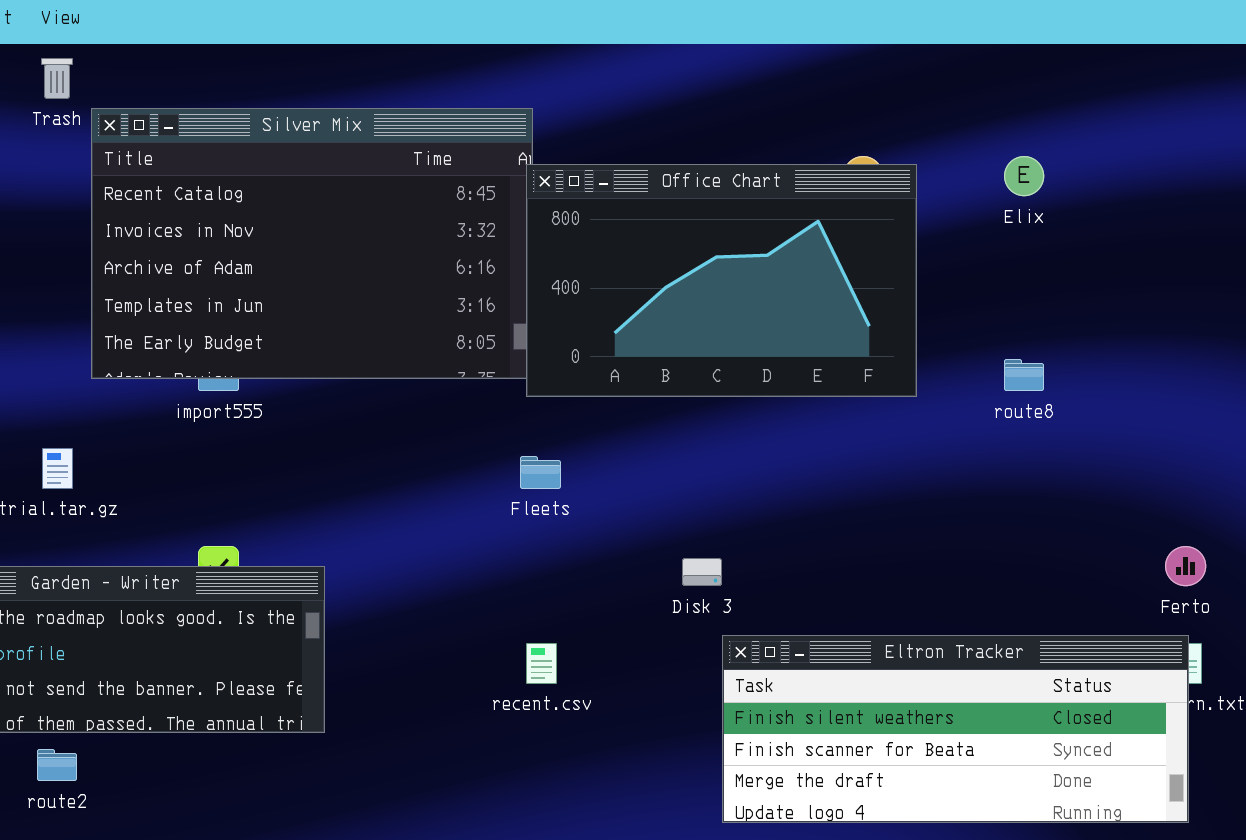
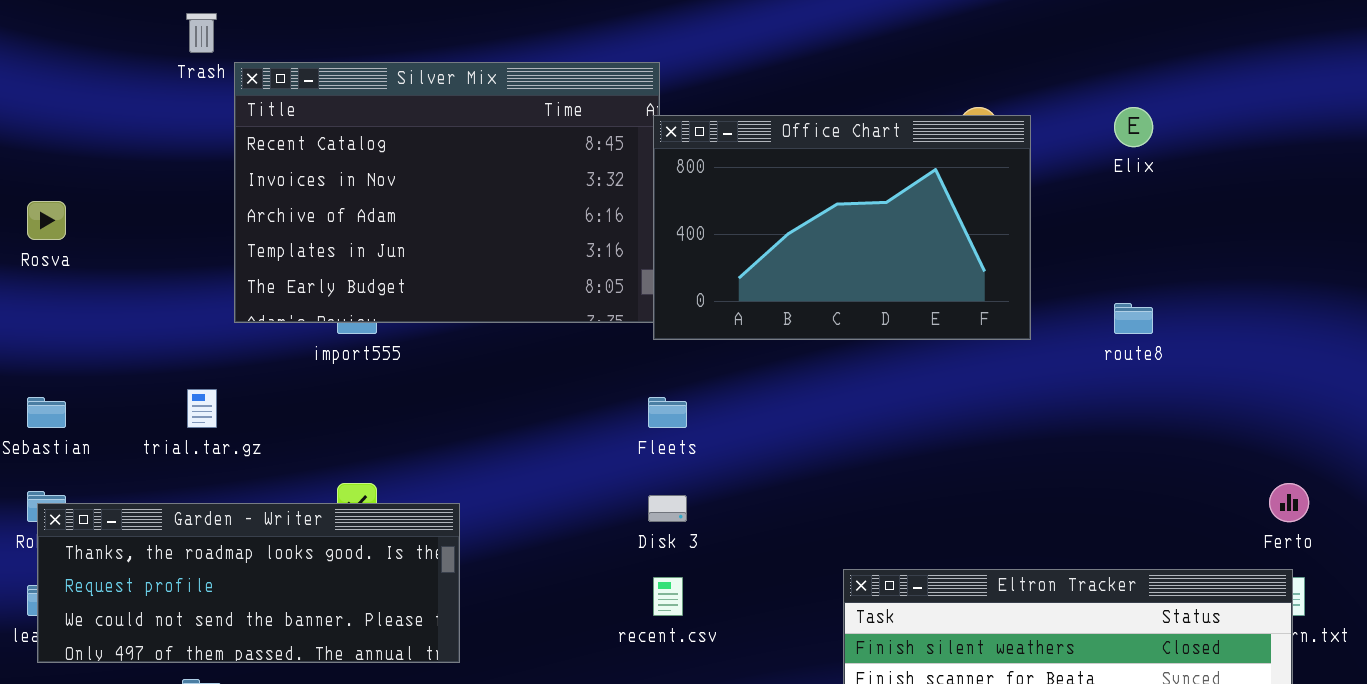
Disk 3: [682,558,722,586] -> [648,495,687,522], moved

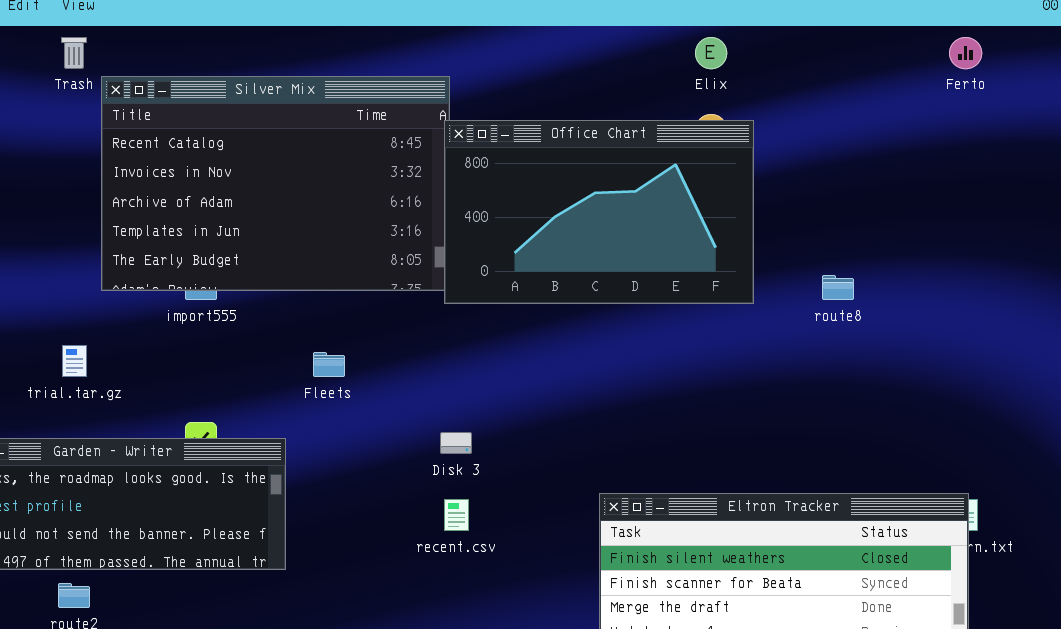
Elix: [1114,107,1153,147] -> [695,37,727,69], moved
Fleets: [648,397,687,428] -> [313,352,345,377], moved
Ferto: [1269,483,1309,522] -> [949,37,982,69], moved

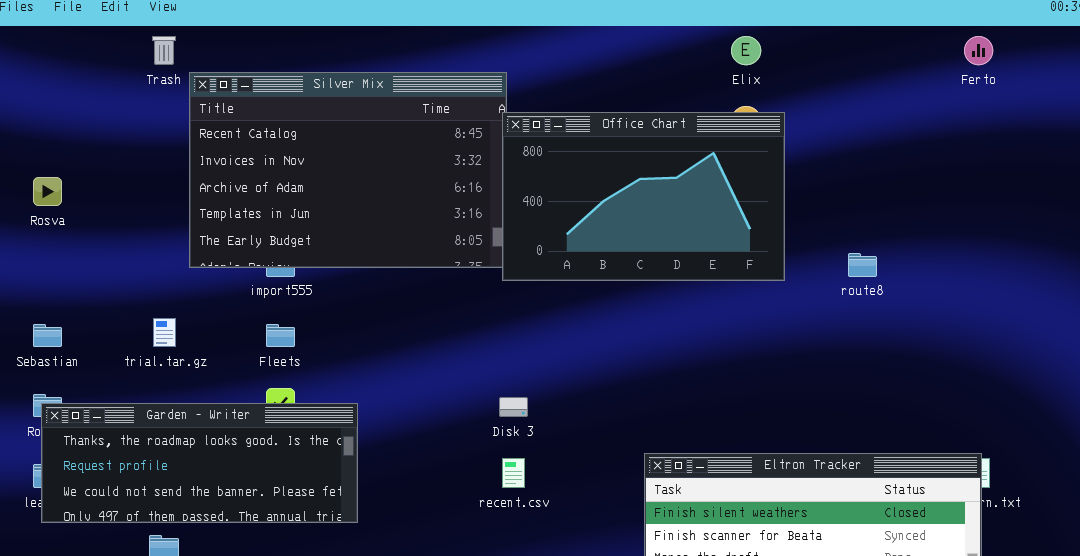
Fleets: [313,352,345,377] -> [266,324,295,347], moved

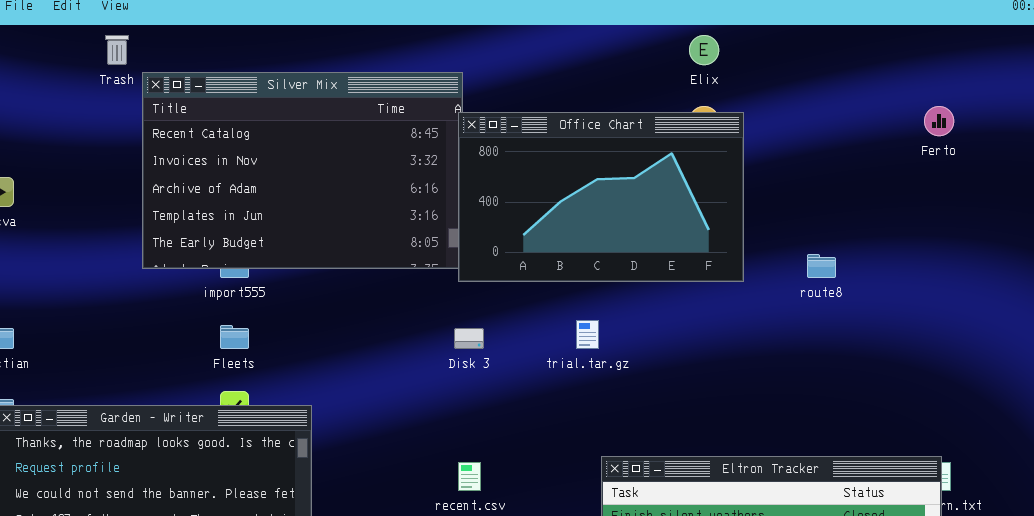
Ferto: [964,36,993,65] -> [924,106,954,136], moved
trial.tar.gz: [153,318,176,347] -> [576,320,599,349], moved
Disk 3: [499,397,528,417] -> [454,328,484,349], moved

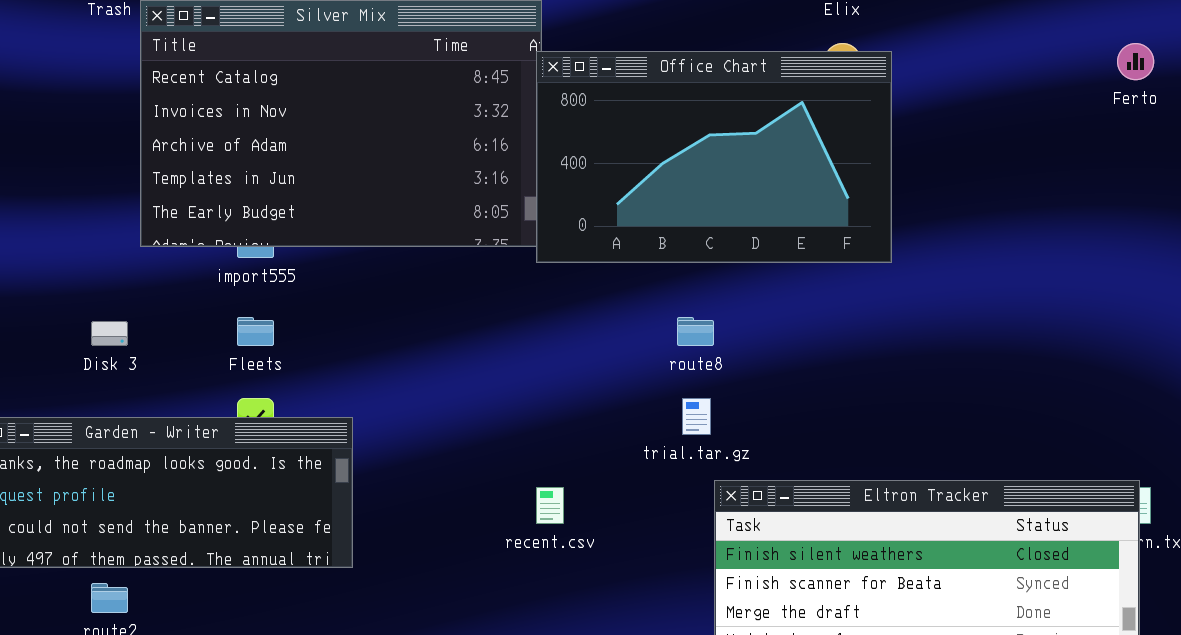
route8: [807,254,836,278] -> [677,317,714,346], moved
trial.tar.gz: [576,320,599,349] -> [682,398,711,435], moved
Disk 3: [454,328,484,349] -> [91,321,128,346], moved

